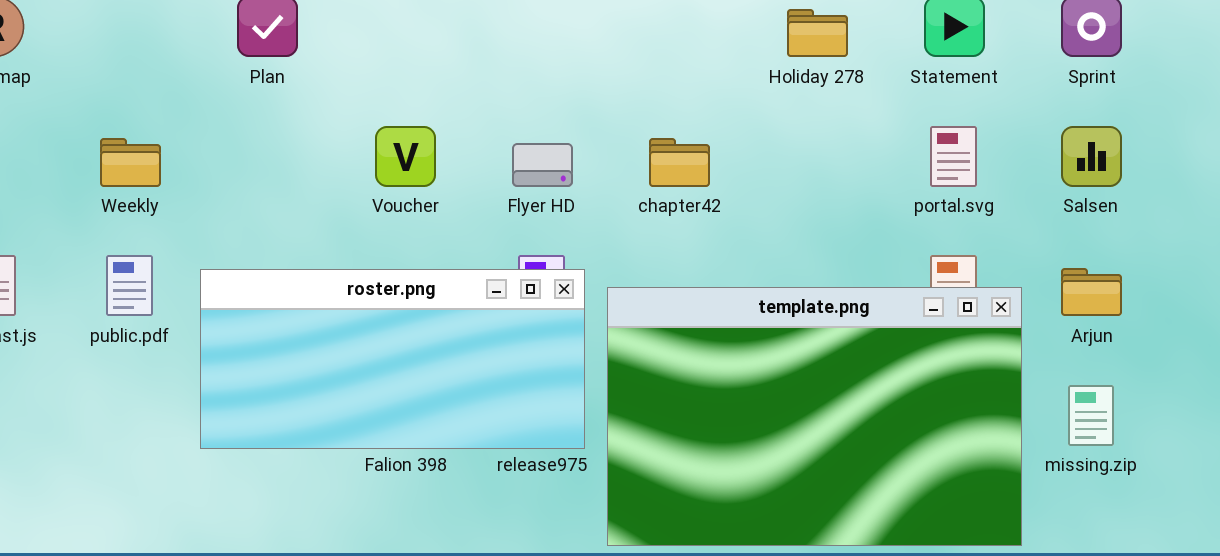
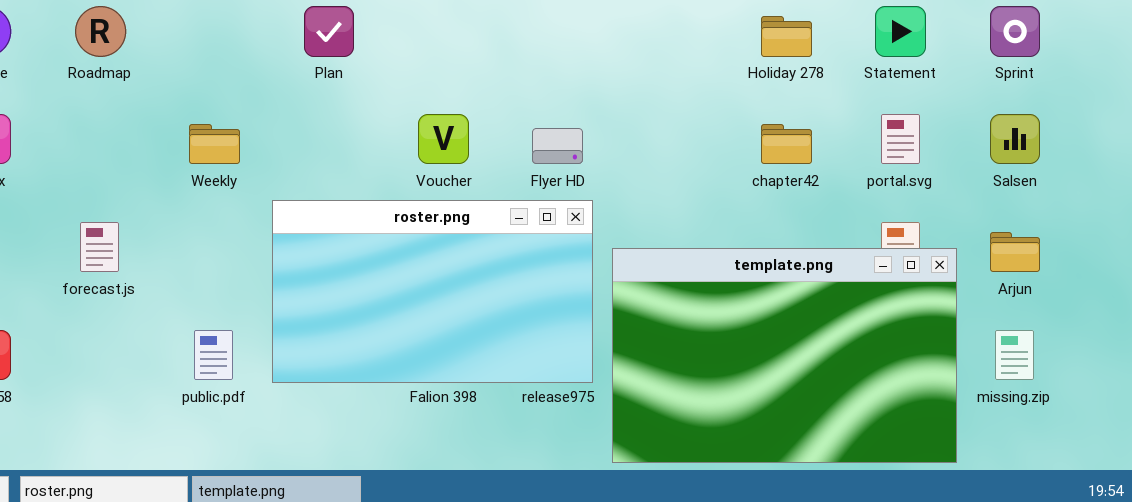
chapter42: [649,138,710,187] -> [761,124,812,164], moved
public.pdf: [106,255,153,316] -> [194,330,233,380], moved
roster.png: [200,269,585,449] -> [272,200,593,383], resized

